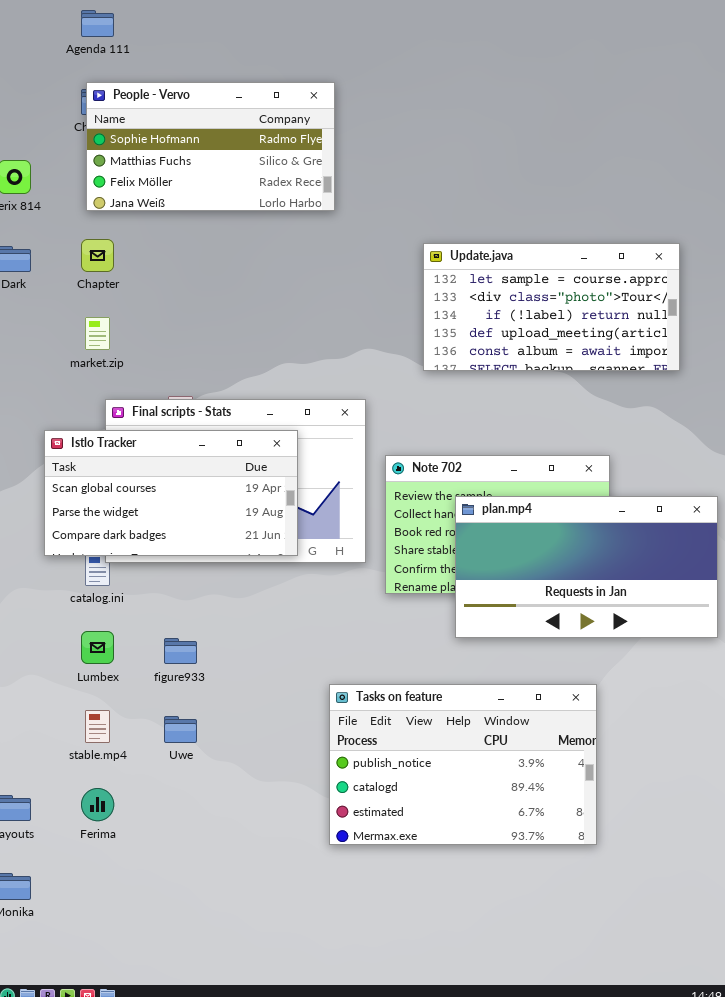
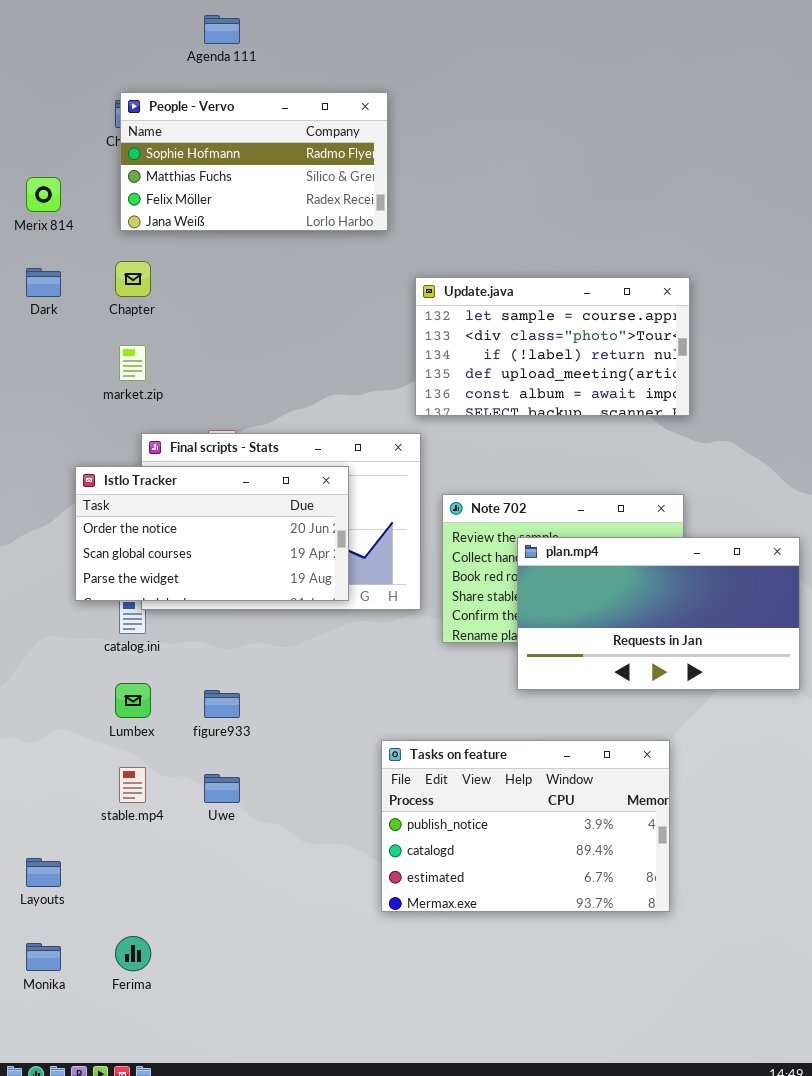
Agenda 111: [81,10,114,37] -> [204,15,240,44], moved
Update.java: [423,243,680,371] -> [415,277,690,416], moved
Istlo Tracker: [44,430,298,556] -> [75,466,349,601], scrolled up 1 row
Ferima: [81,788,114,821] -> [115,936,151,971], moved

